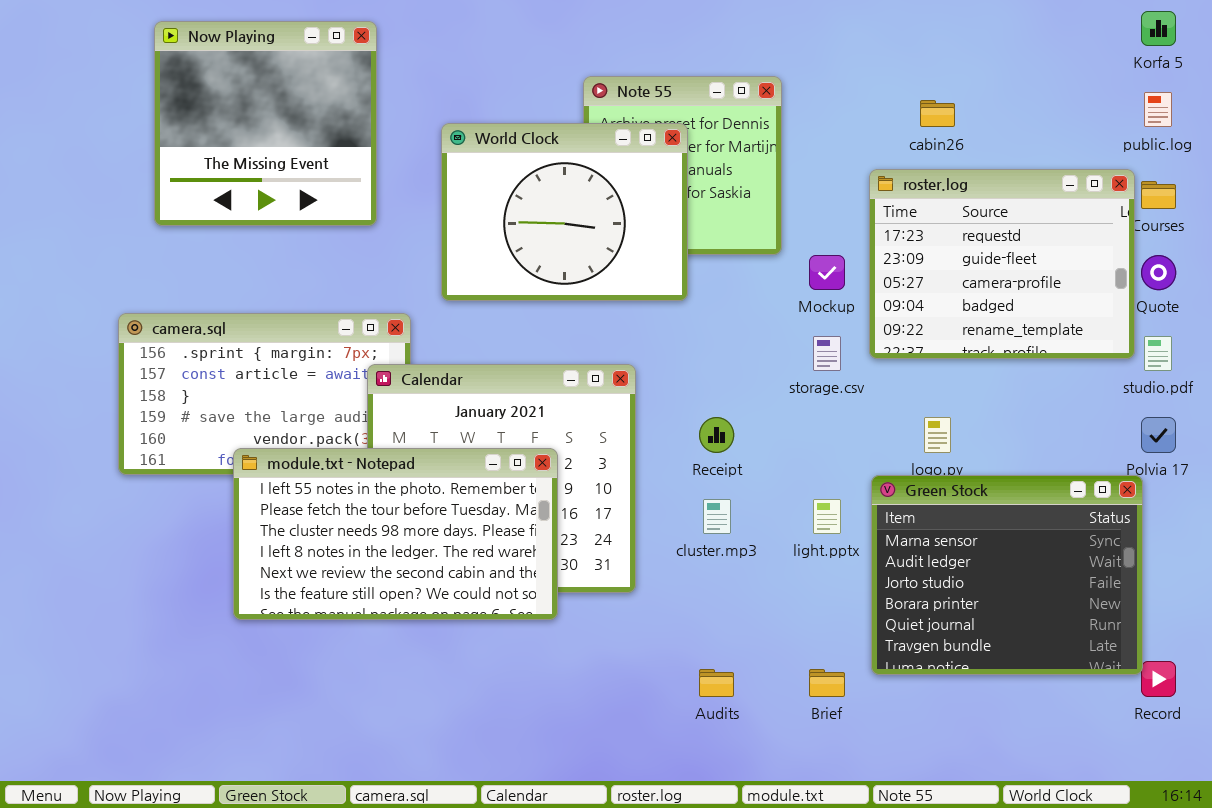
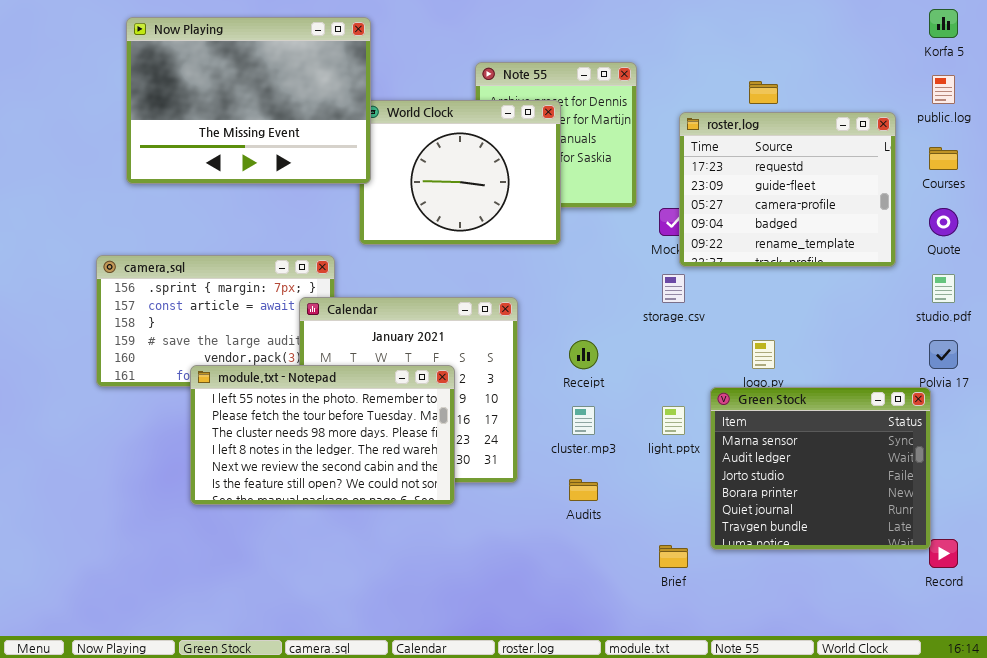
Now Playing: [154,21,377,226] -> [126,17,371,184], resized
roster.log: [869,169,1135,359] -> [679,112,896,267], moved
Audits: [699,669,734,697] -> [569,479,598,501], moved

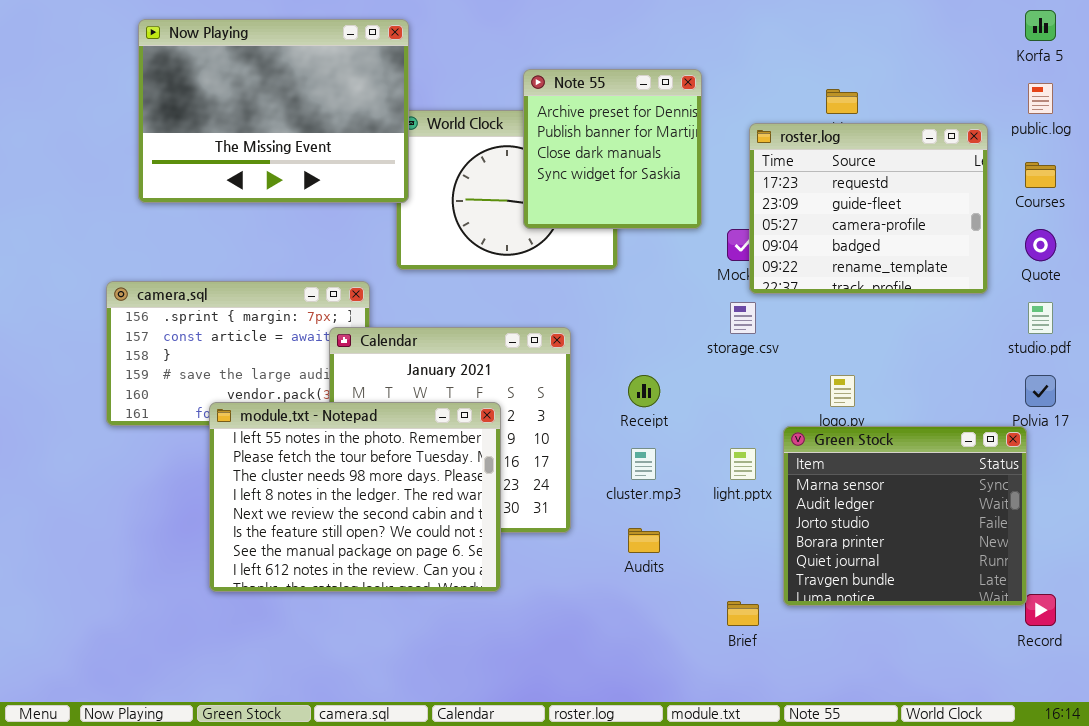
Note 55: [475,62,637,208] -> [523,69,702,229], raised
module.txt - Notepad: [190,365,455,505] -> [209,402,501,592], resized

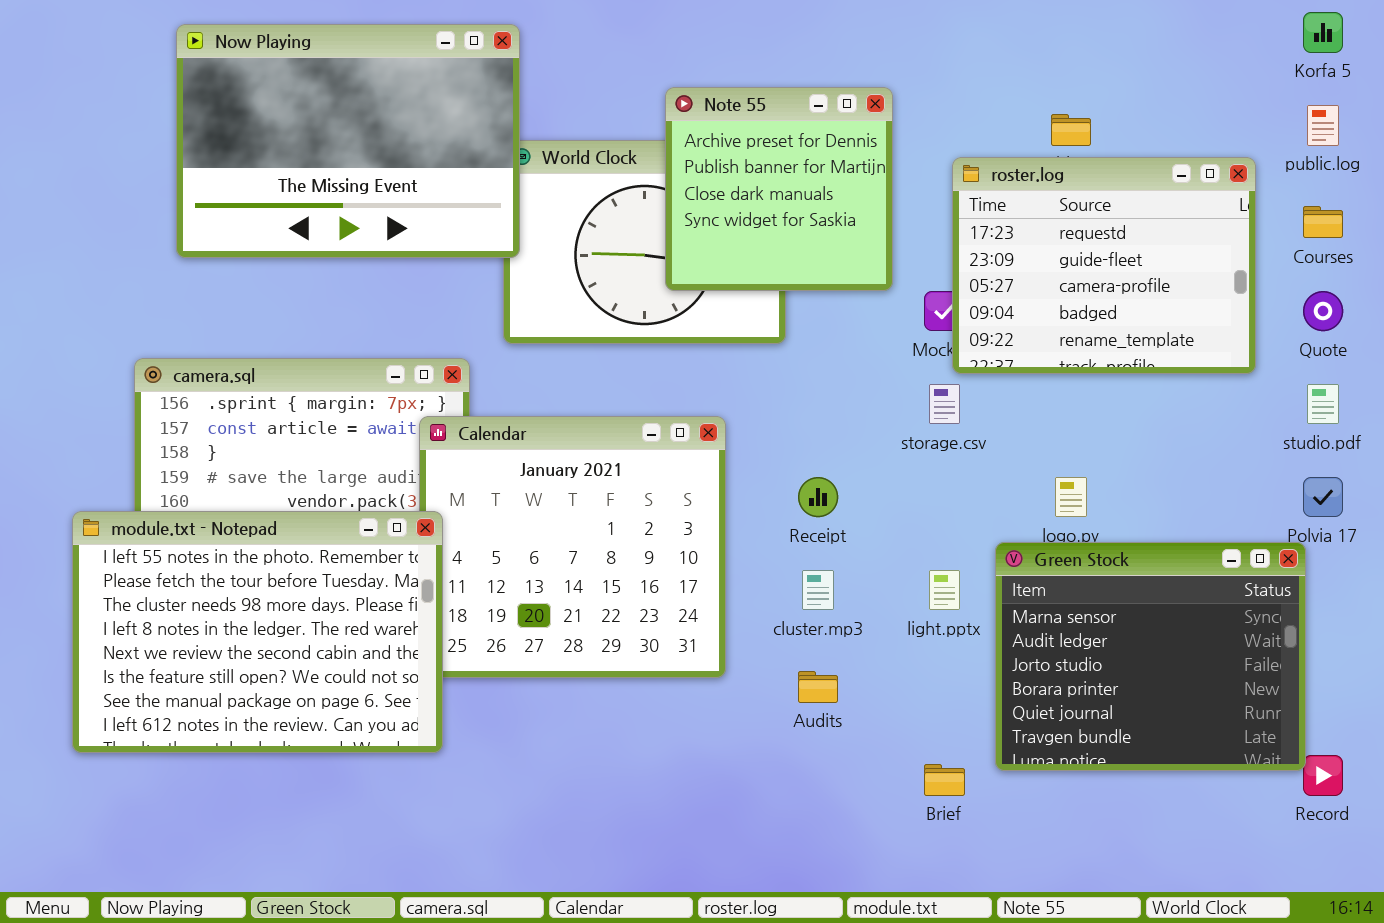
module.txt - Notepad: [209,402,501,592] -> [72,511,443,753], moved

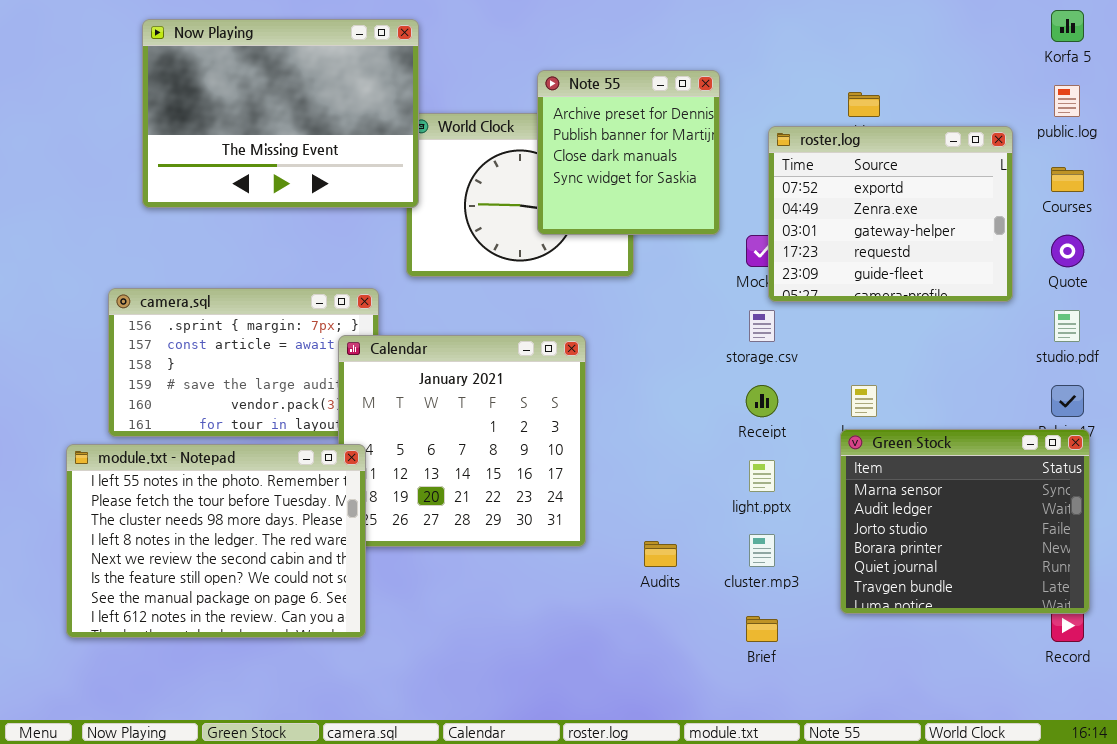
roster.log: [952,157,1256,374] -> [768,126,1013,302], scrolled up 3 rows
Receipt: [798,477,838,517] -> [746,385,778,417], moved
module.txt - Notepad: [72,511,443,753] -> [66,444,366,638], moved
Green Stock: [995,542,1306,771] -> [840,429,1090,614], moved
cluster.mp3: [802,570,834,610] -> [749,534,775,567], moved

